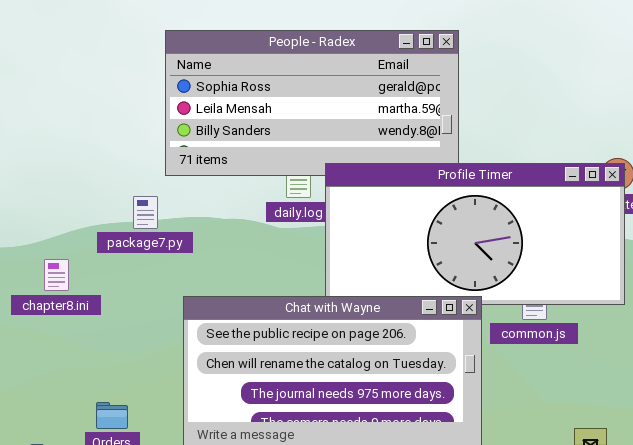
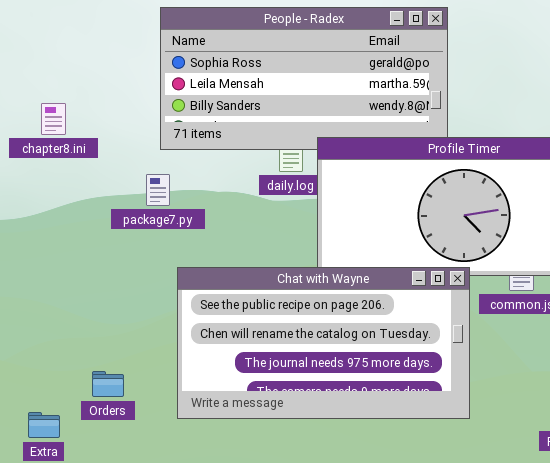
package7.py: [133,196,158,229] -> [146,174,170,206], moved
chapter8.ini: [44,259,69,291] -> [41,103,66,135], moved

